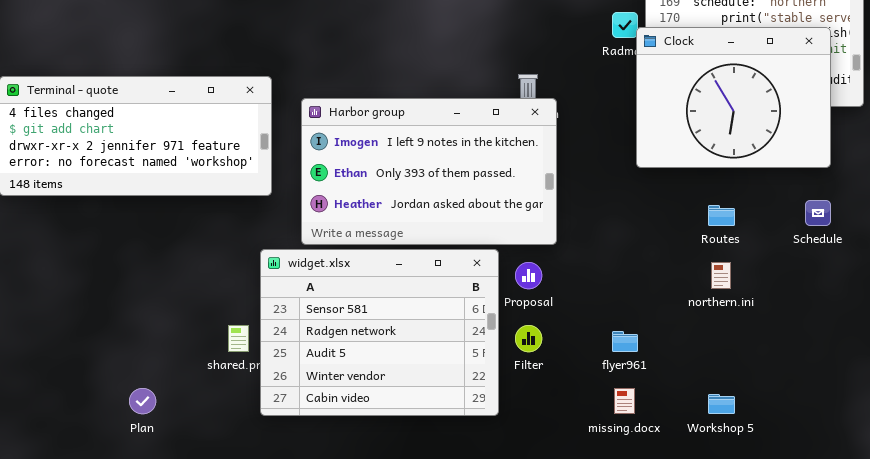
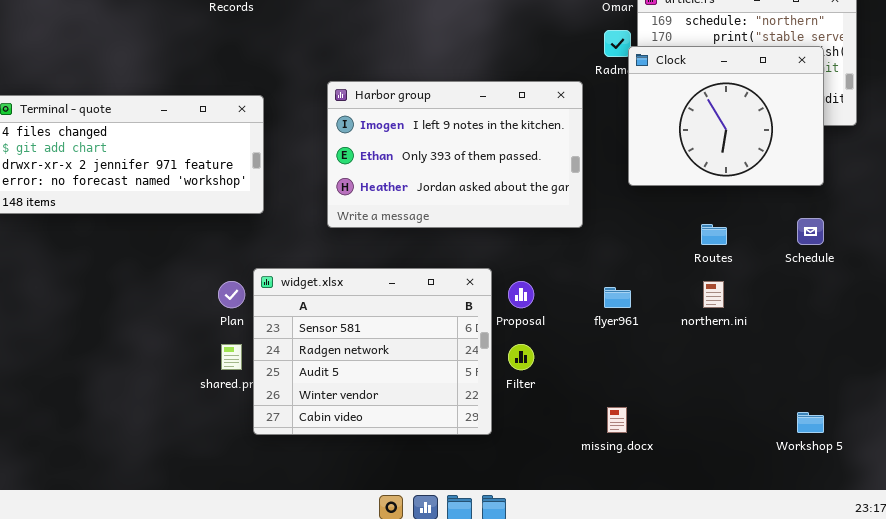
Harbor group: [301,98,557,245] -> [327,81,583,228], moved
flyer961: [612,331,638,352] -> [604,287,631,308], moved
Plan: [129,388,156,414] -> [218,281,245,308], moved
Workshop 5: [708,394,735,414] -> [797,412,824,433], moved

